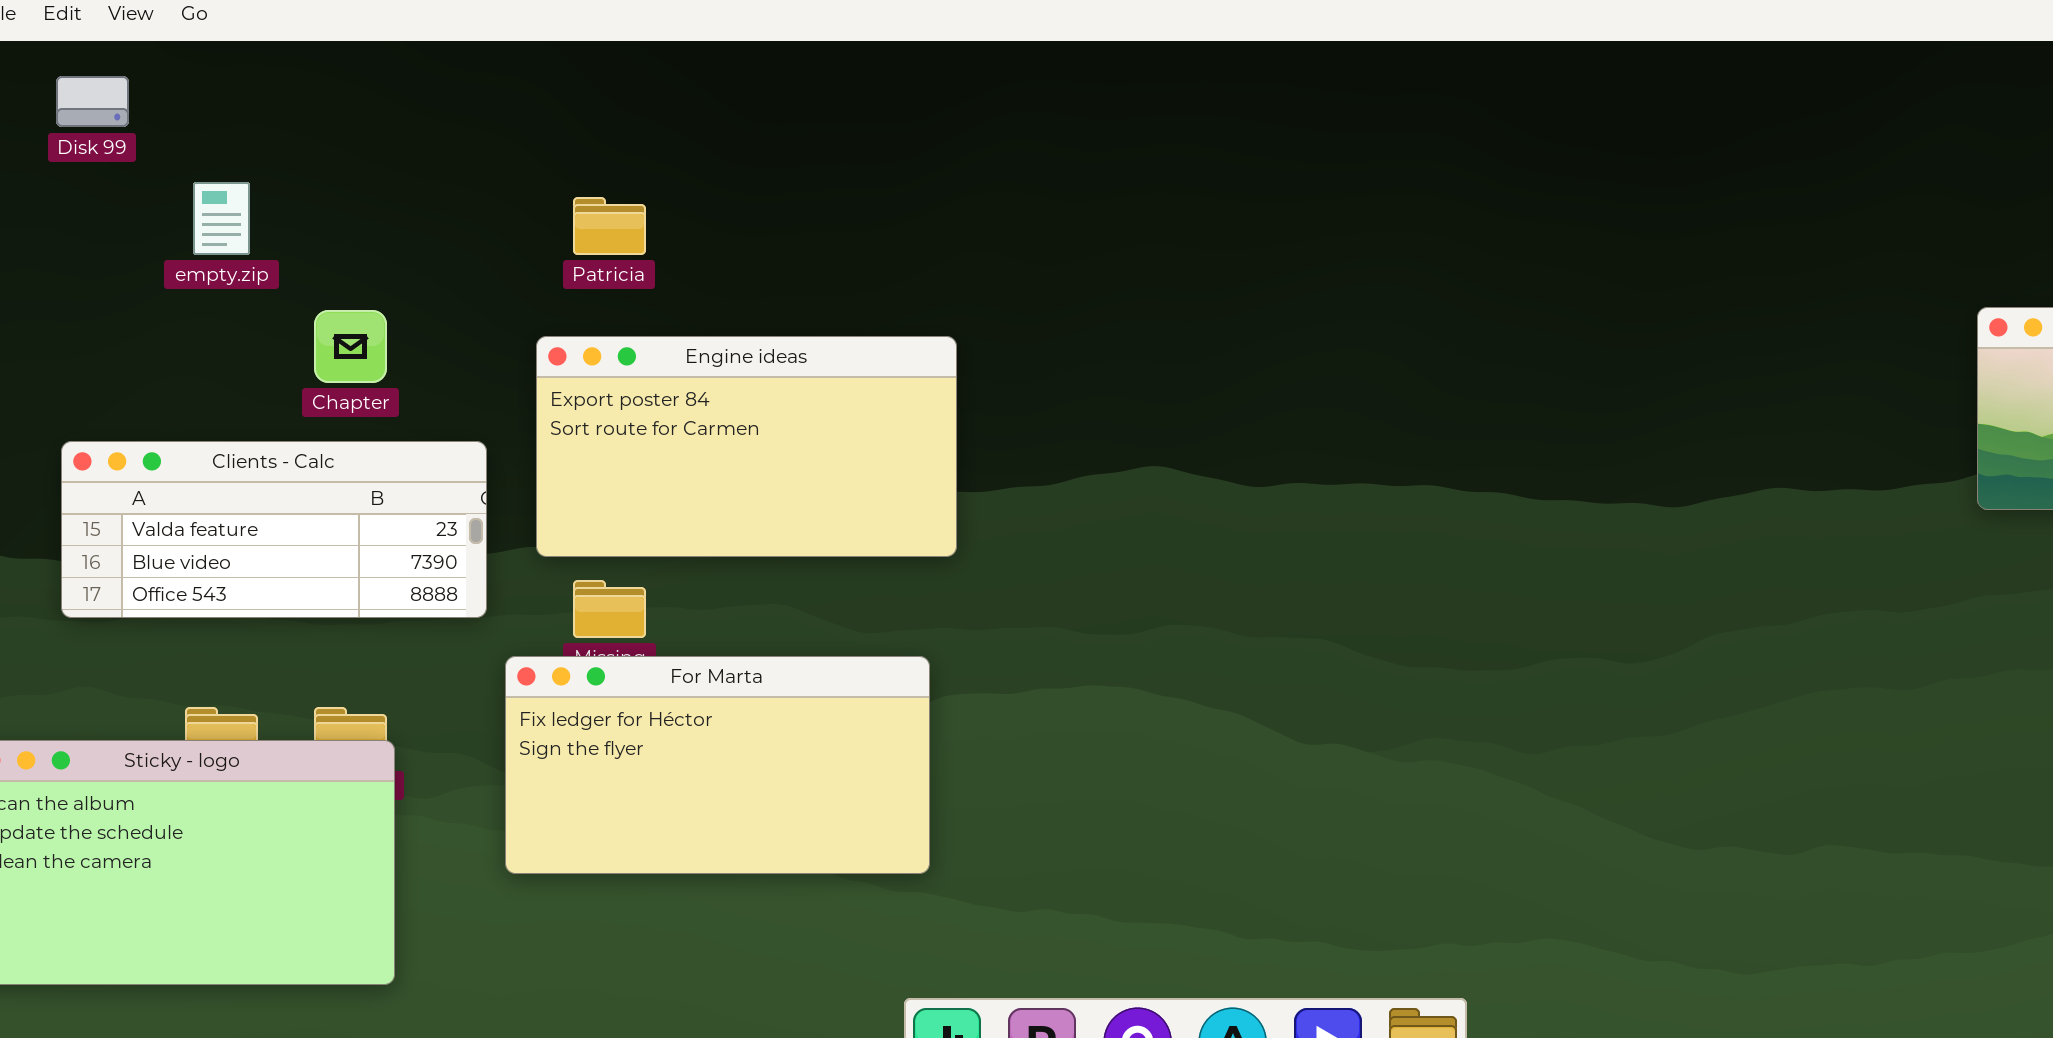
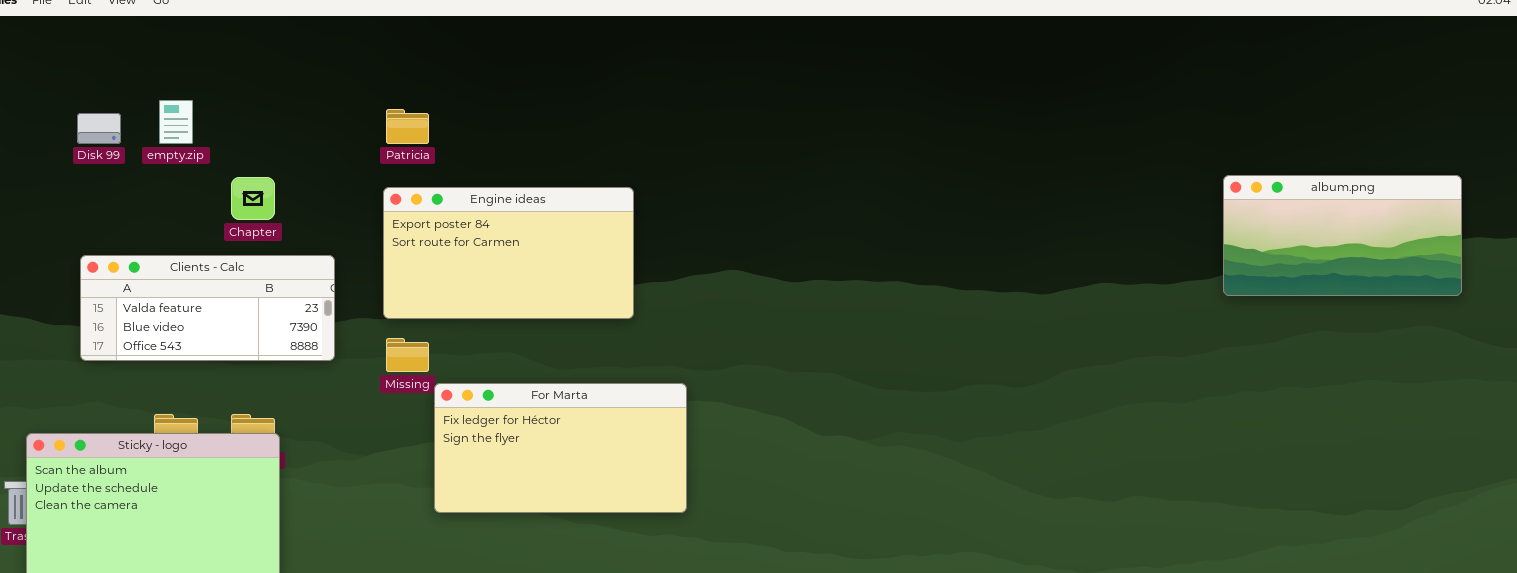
Disk 99: [56,76,129,127] -> [77,113,121,144], moved
Engine ideas: [536,336,957,557] -> [383,187,634,319], moved
For Marta: [505,656,930,874] -> [434,383,687,513], moved

